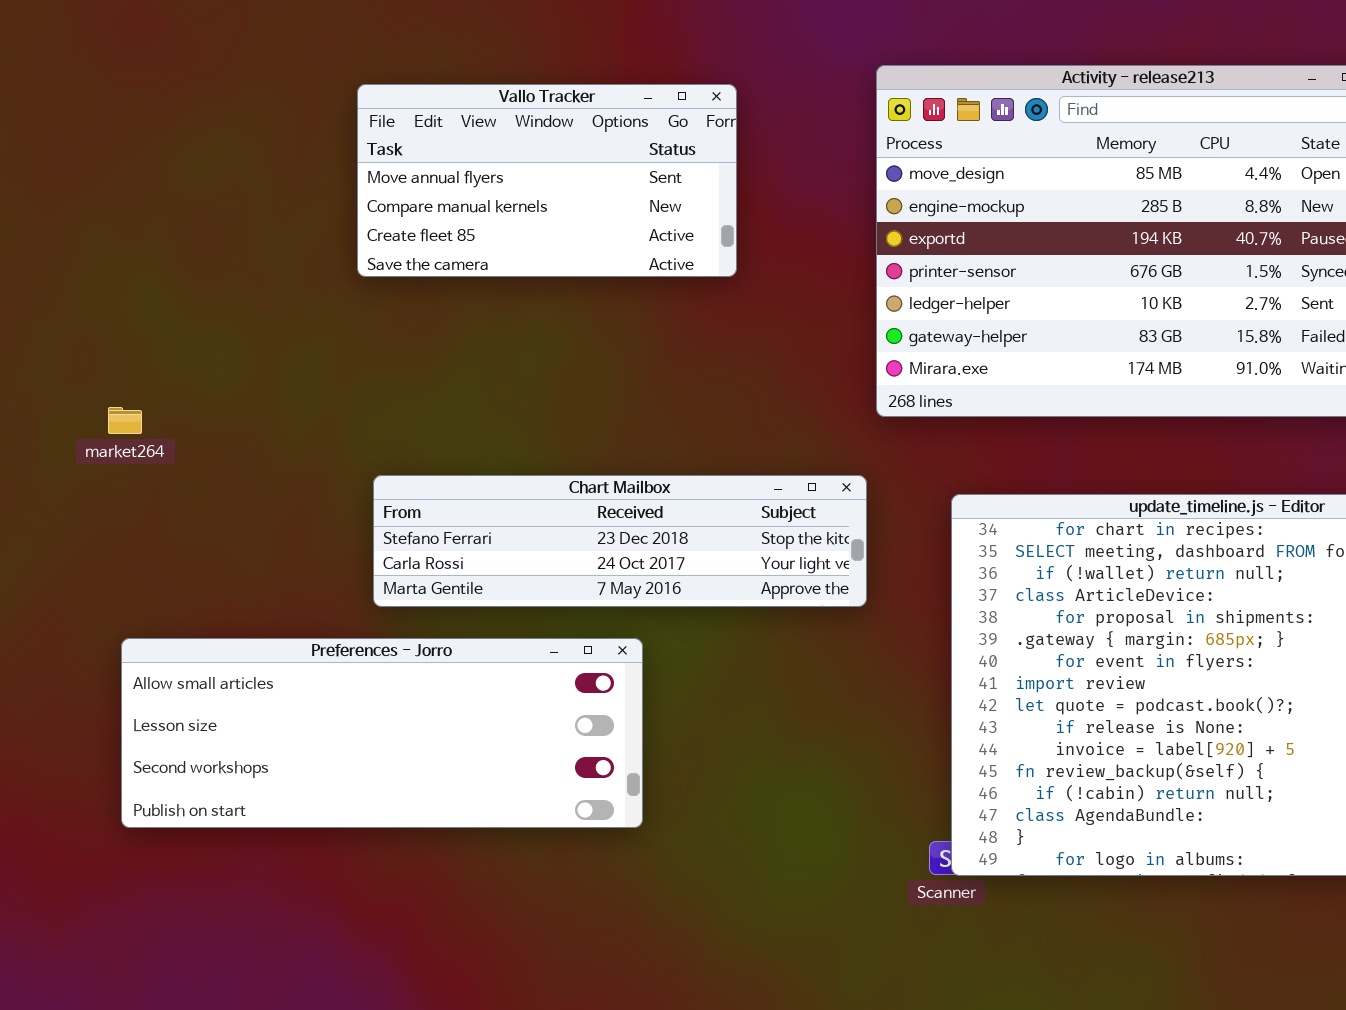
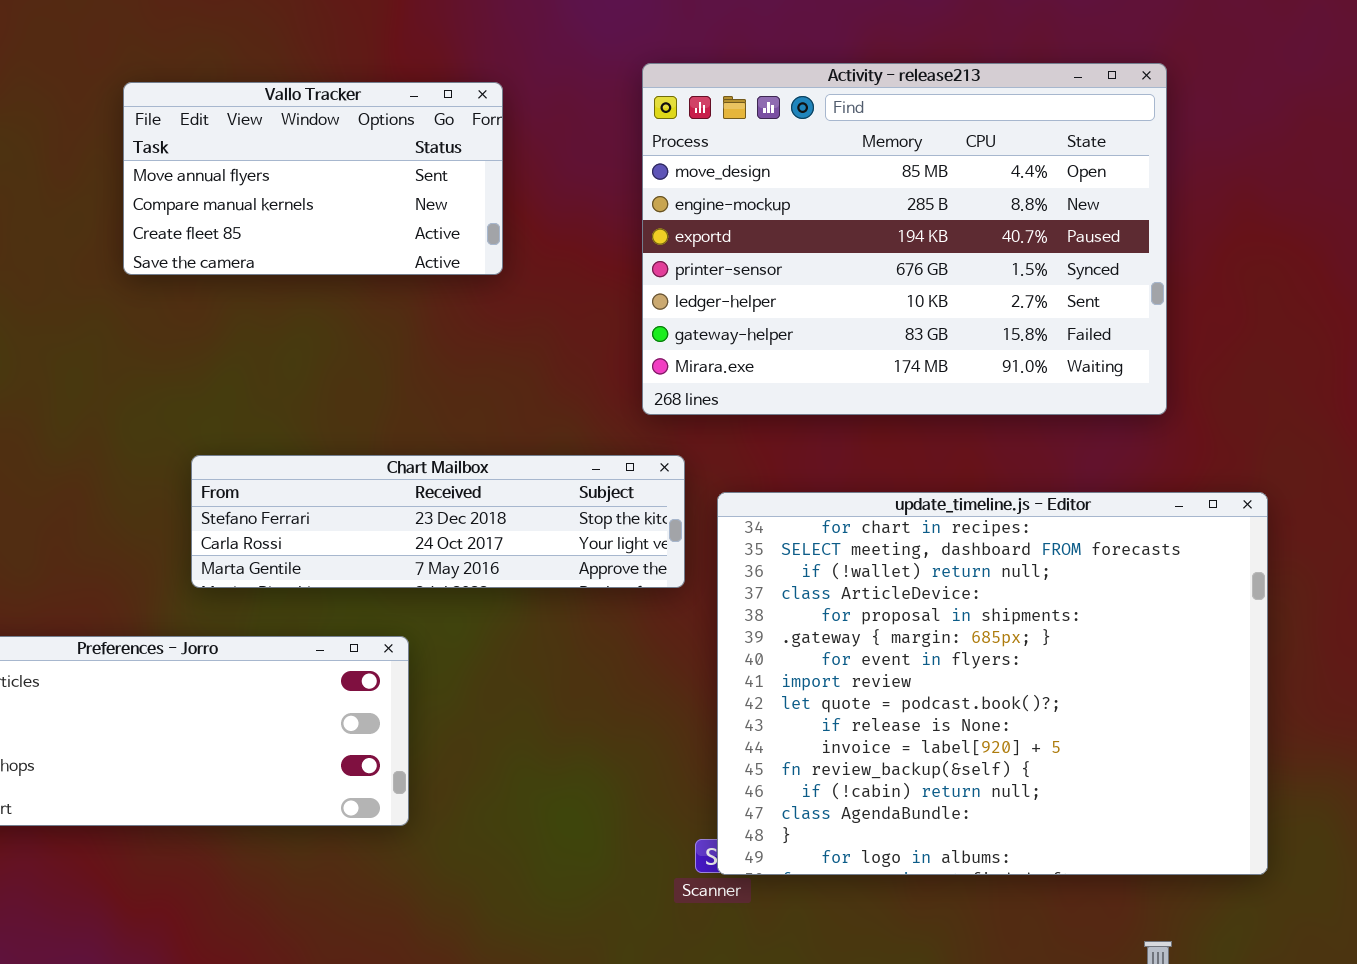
Chart Mailbox: [373,475,867,607] -> [191,455,685,588], moved

